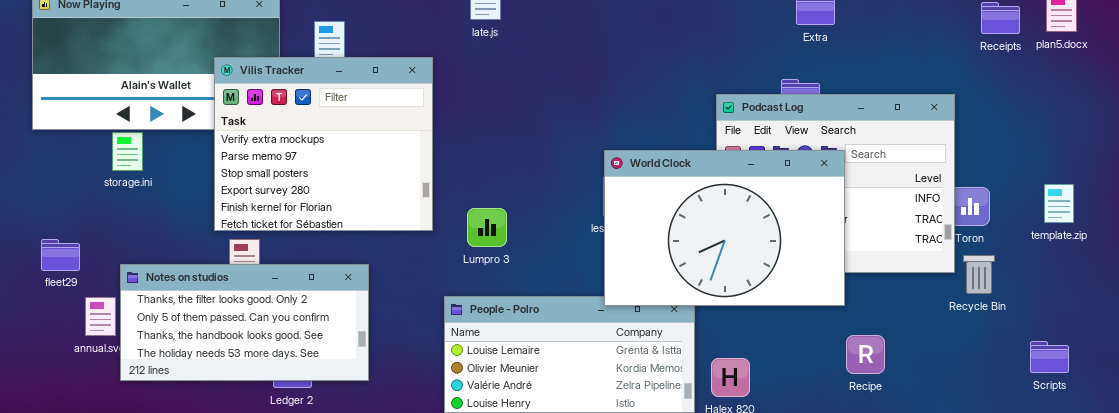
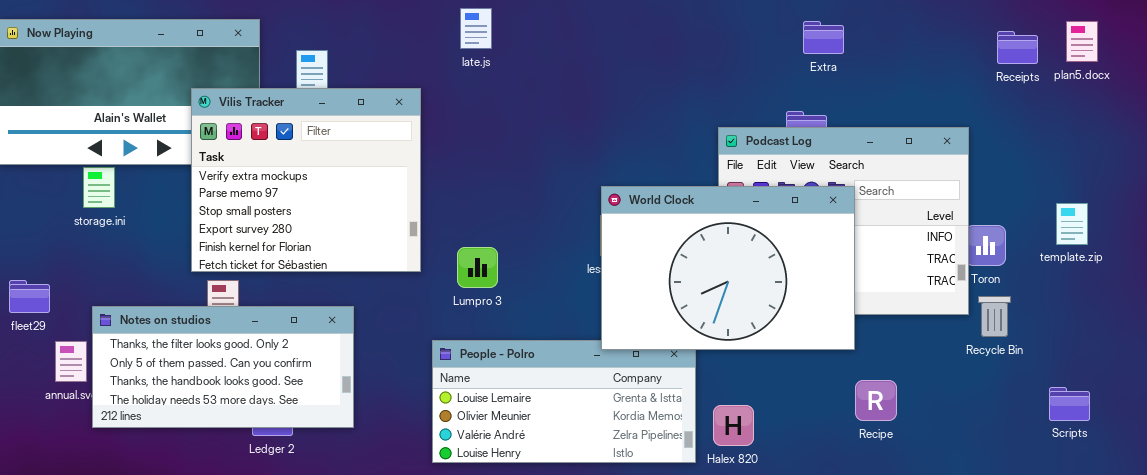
template.zip: [1044,184,1074,223] -> [1056,203,1088,245], moved

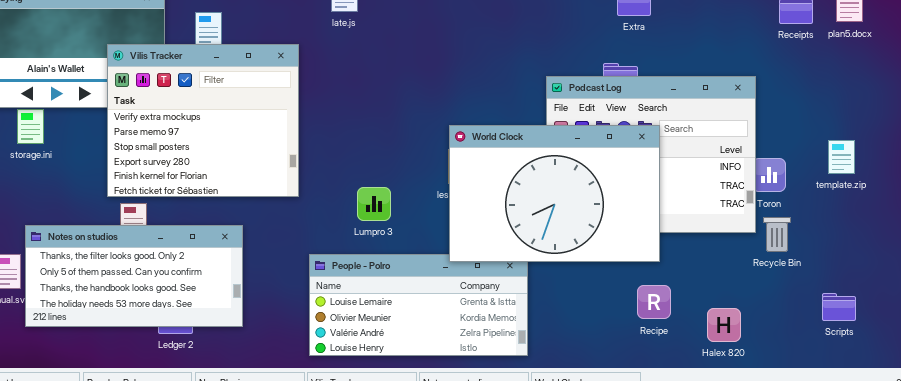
Lumpro 3: [457,247,498,288] -> [357,187,391,221], moved
Recipe: [855,380,897,421] -> [637,285,671,319], moved
Halex 820: [713,405,754,446] -> [707,308,741,342], moved

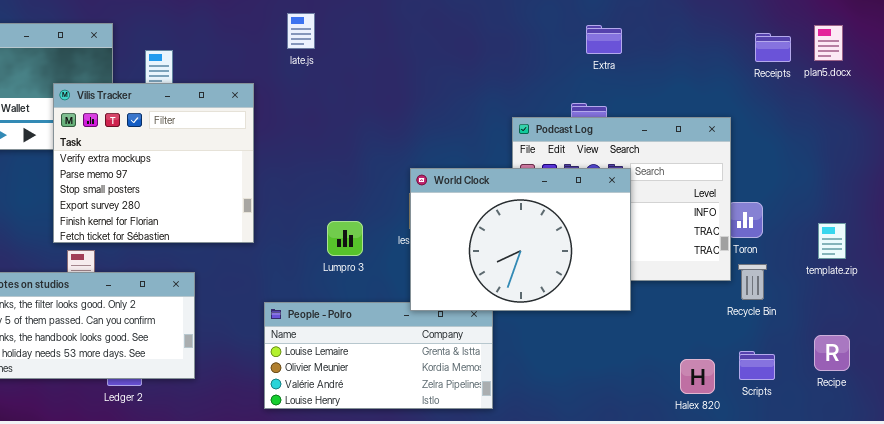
template.zip: [828,140,855,174] -> [818,223,846,259], moved
Lumpro 3: [357,187,391,221] -> [327,221,363,256], moved
Recipe: [637,285,671,319] -> [814,335,850,371], moved
Scripts: [822,293,856,321] -> [739,351,775,380], moved

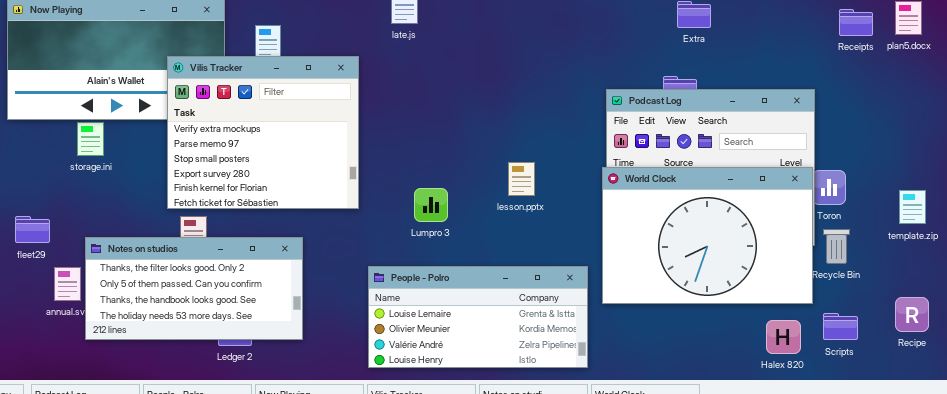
World Clock: [410,168,631,311] -> [602,167,813,304], moved
Lumpro 3: [327,221,363,256] -> [414,188,448,222], moved

